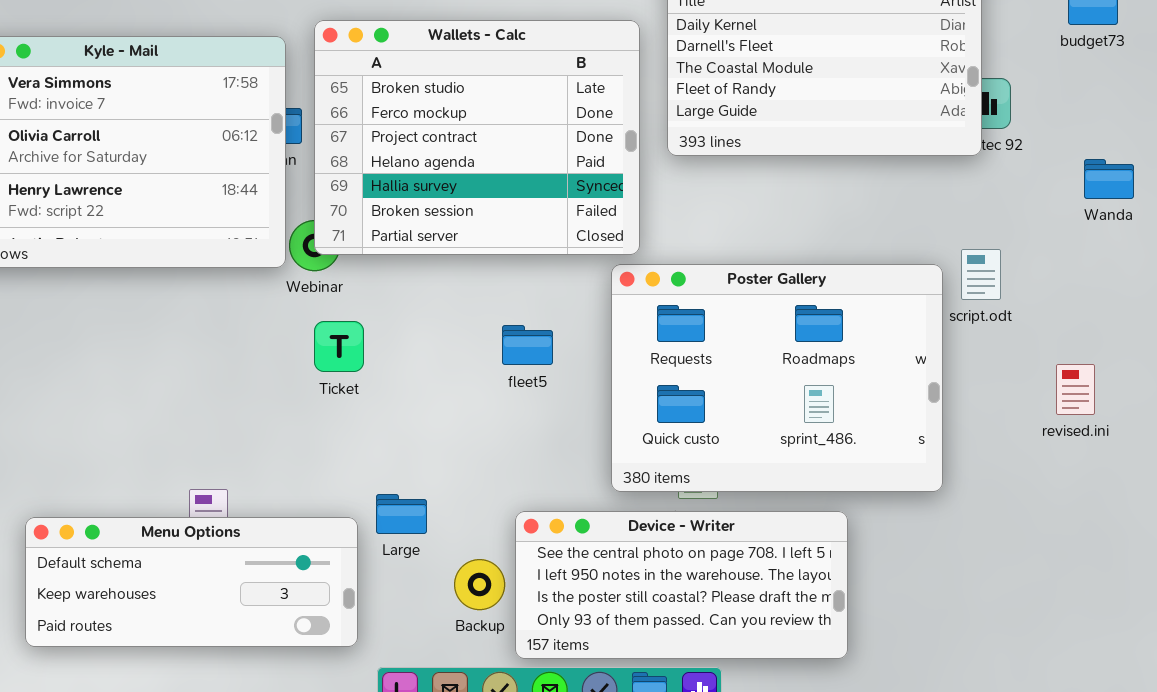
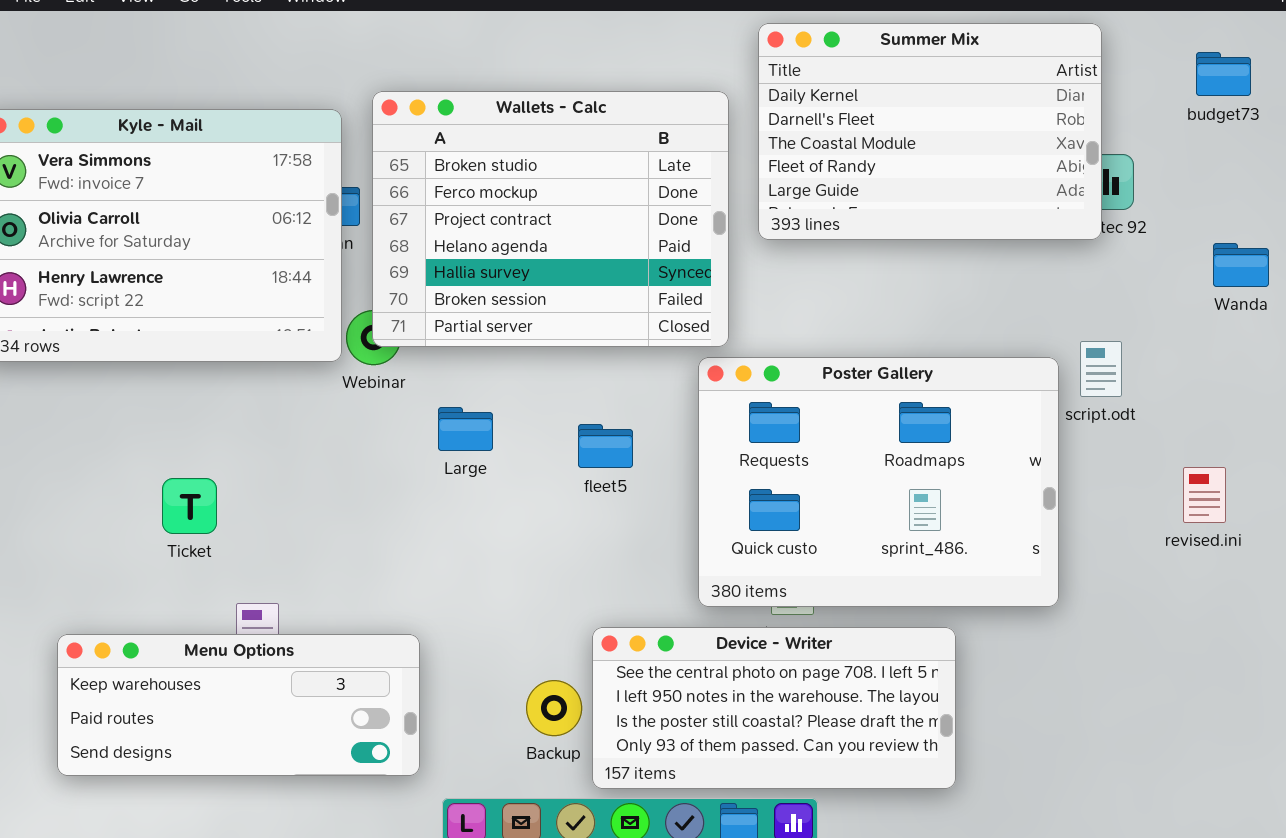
Ticket: [314,321,364,372] -> [162,478,217,534], moved
Large: [376,494,427,534] -> [438,407,493,451], moved
Menu Options: [25,517,358,647] -> [57,634,420,776], scrolled down 1 row

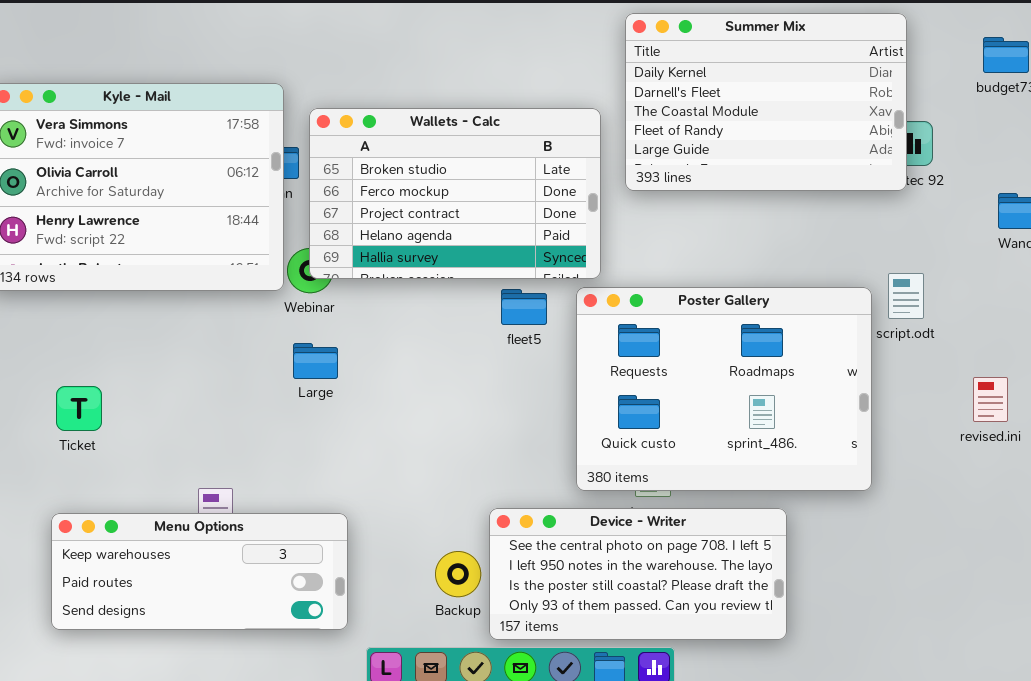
Wallets - Calc: [372,91,729,347] -> [309,108,601,279], resized
Large: [438,407,493,451] -> [293,343,338,379], moved
fleet5: [578,424,633,468] -> [501,289,547,325], moved
Ticket: [162,478,217,534] -> [56,386,102,431], moved

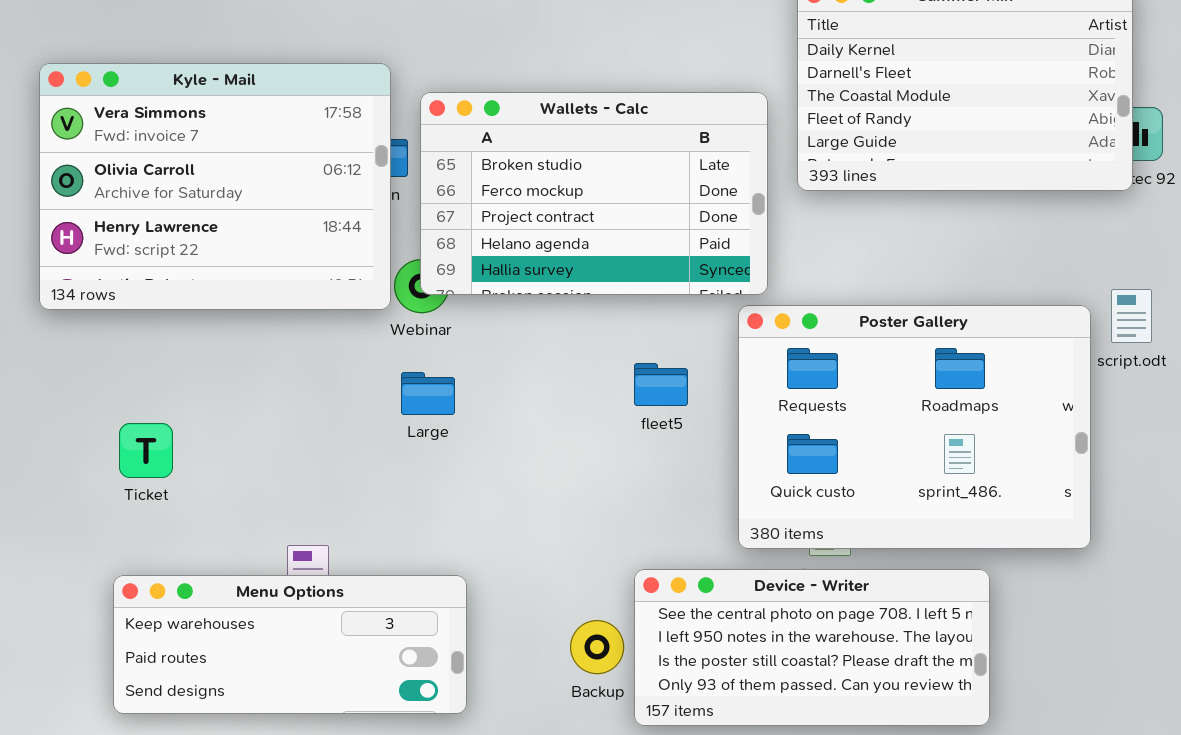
fleet5: [501,289,547,325] -> [634,363,688,406], moved

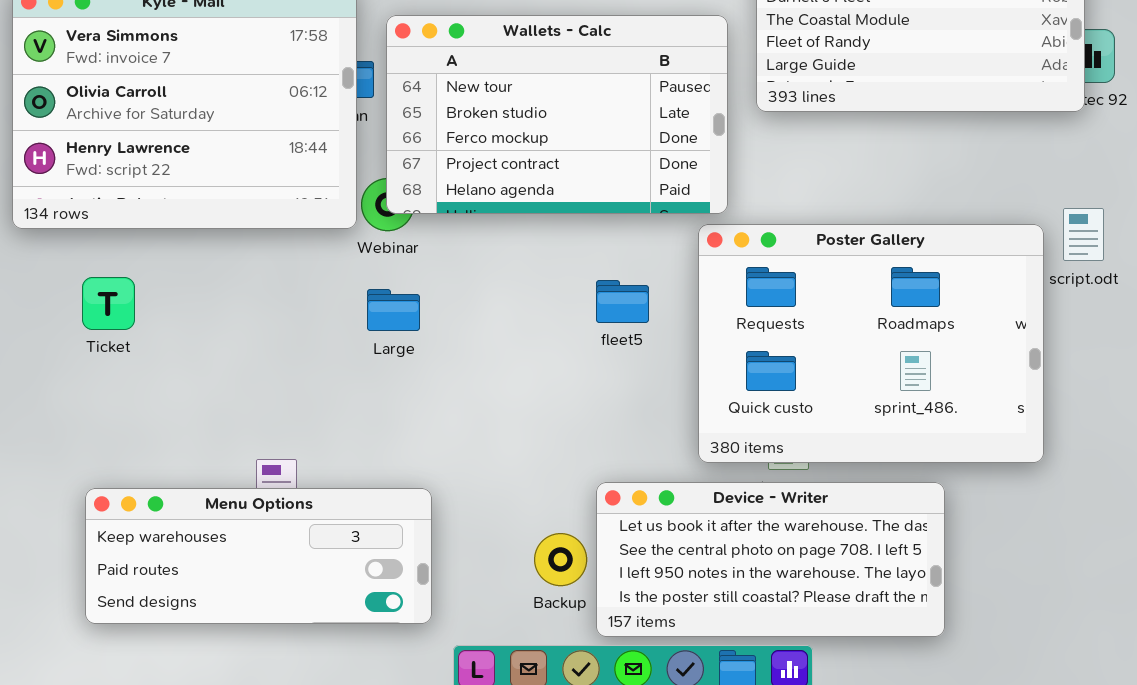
Wallets - Calc: [420,92,768,295] -> [386,15,728,214], scrolled up 1 row
Ticket: [119,423,173,478] -> [82,277,135,330], moved
Device - Writer: [634,569,990,726] -> [596,482,945,637], scrolled up 1 row

